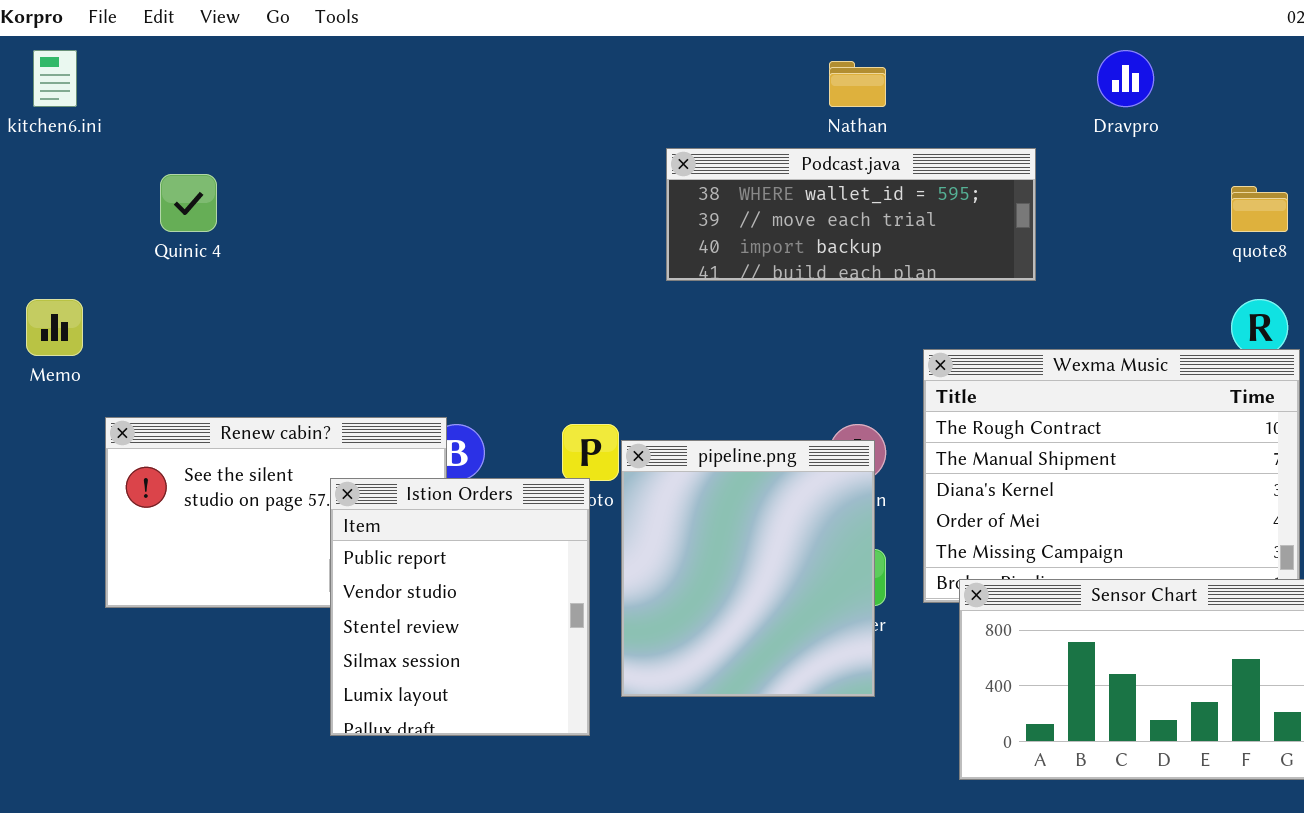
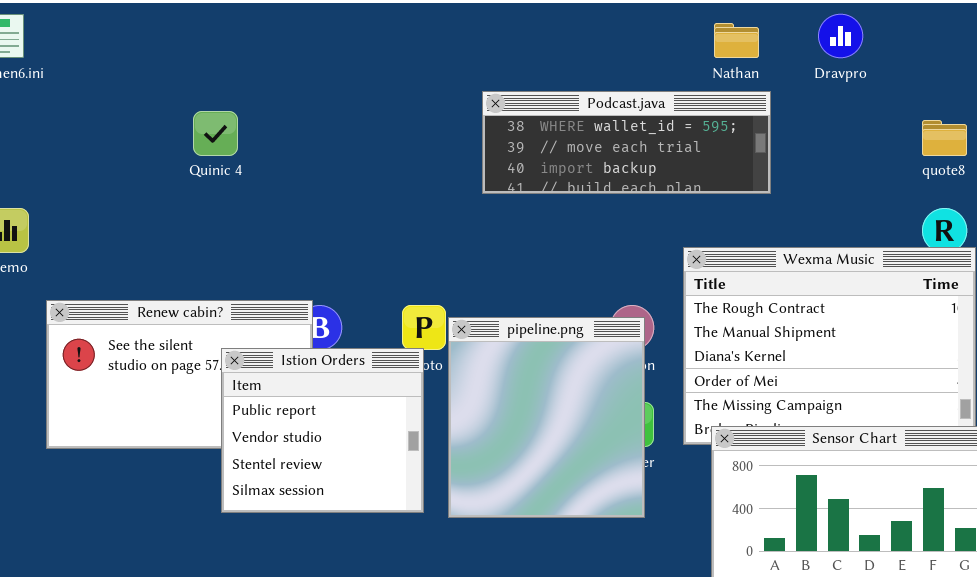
Nathan: [829,61,886,107] -> [714,23,759,58], moved
Quinic 4: [160,174,217,232] -> [193,111,238,156], moved
Istion Orders: [330,478,590,736] -> [221,348,424,513], resized

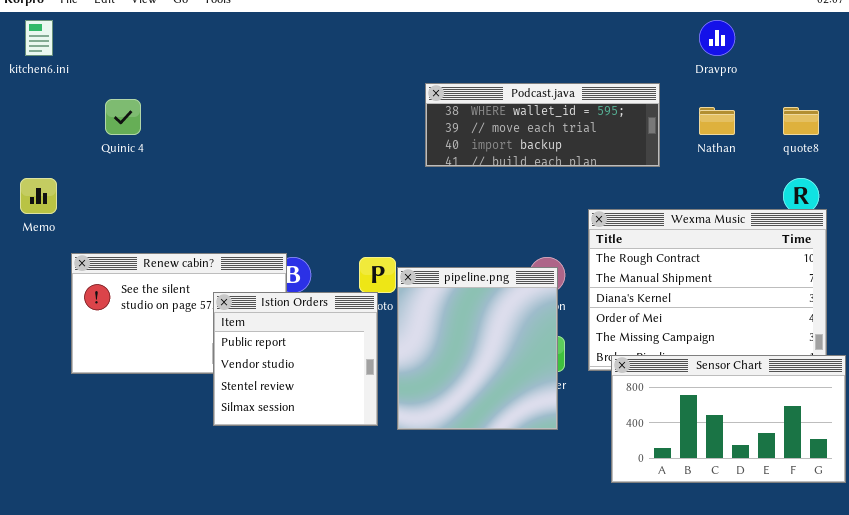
Nathan: [714,23,759,58] -> [699,107,735,135], moved
Quinic 4: [193,111,238,156] -> [105,99,141,135], moved

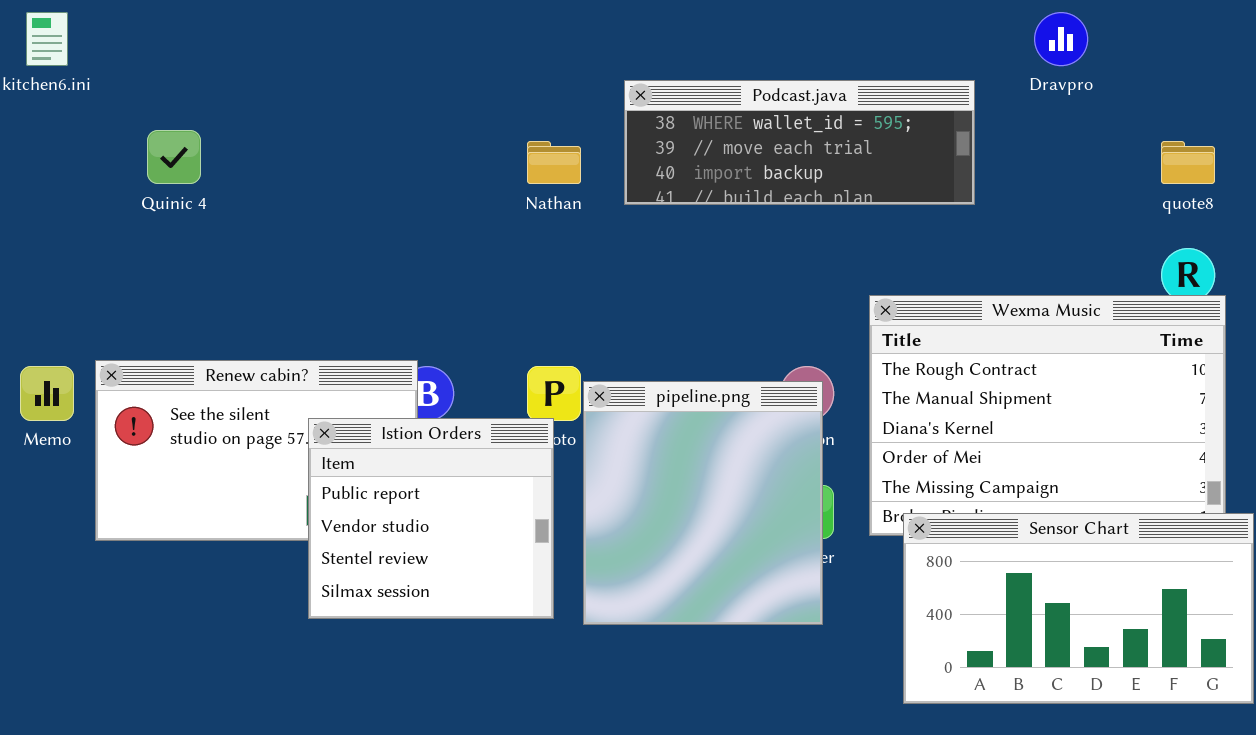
Podcast.java: [425,83,660,167] -> [624,80,975,205], moved
Nathan: [699,107,735,135] -> [527,141,581,184], moved
Memo: [20,178,57,214] -> [20,366,74,421], moved

